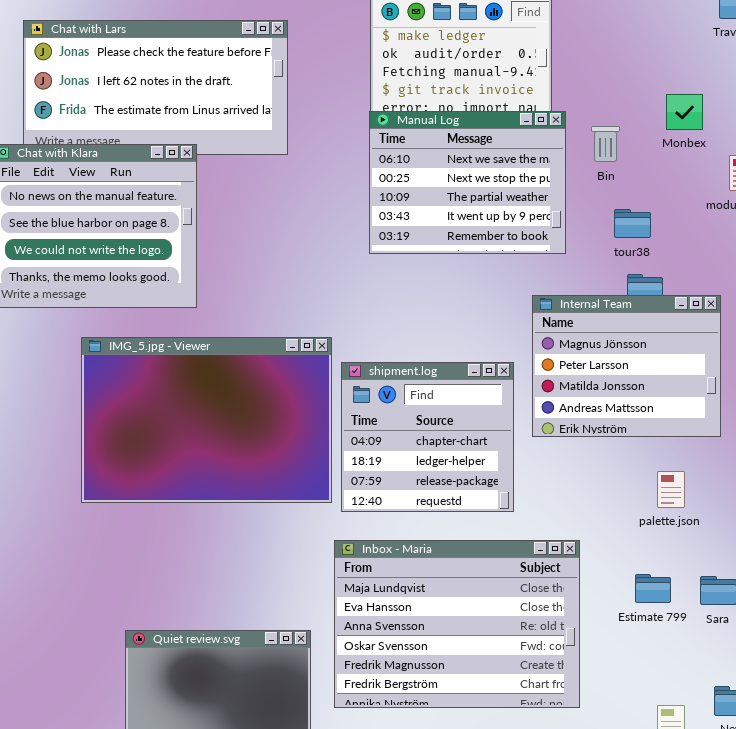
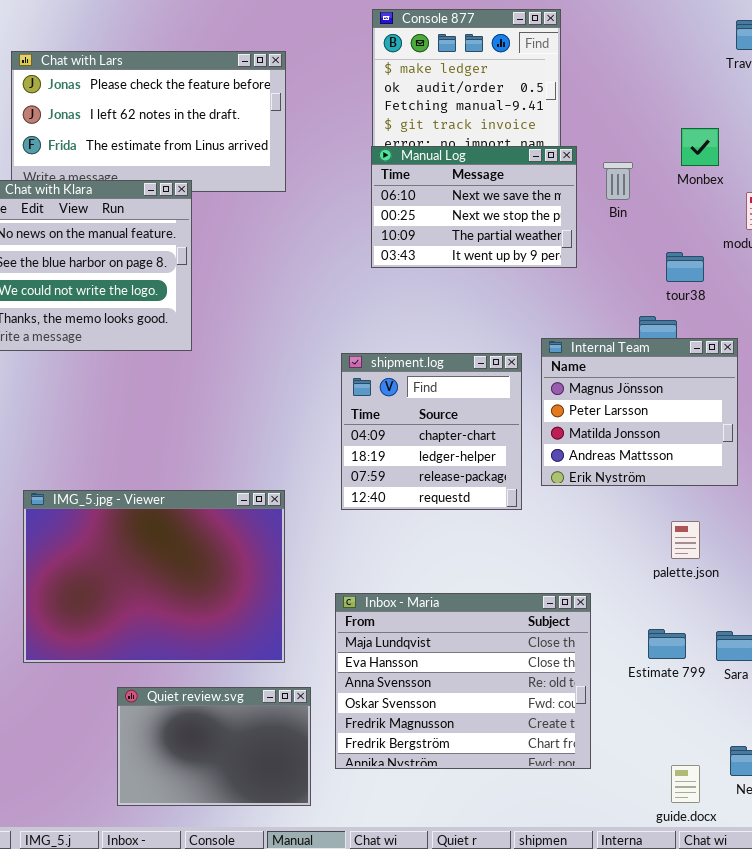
Manual Log: [369,111,566,254] -> [371,146,577,268], resized
tour38: [614,209,651,238] -> [666,252,704,282], moved
IMG_5.jpg - Viewer: [81,337,332,503] -> [23,490,285,663], moved
shipment.log: [341,362,514,512] -> [341,353,522,510], moved

